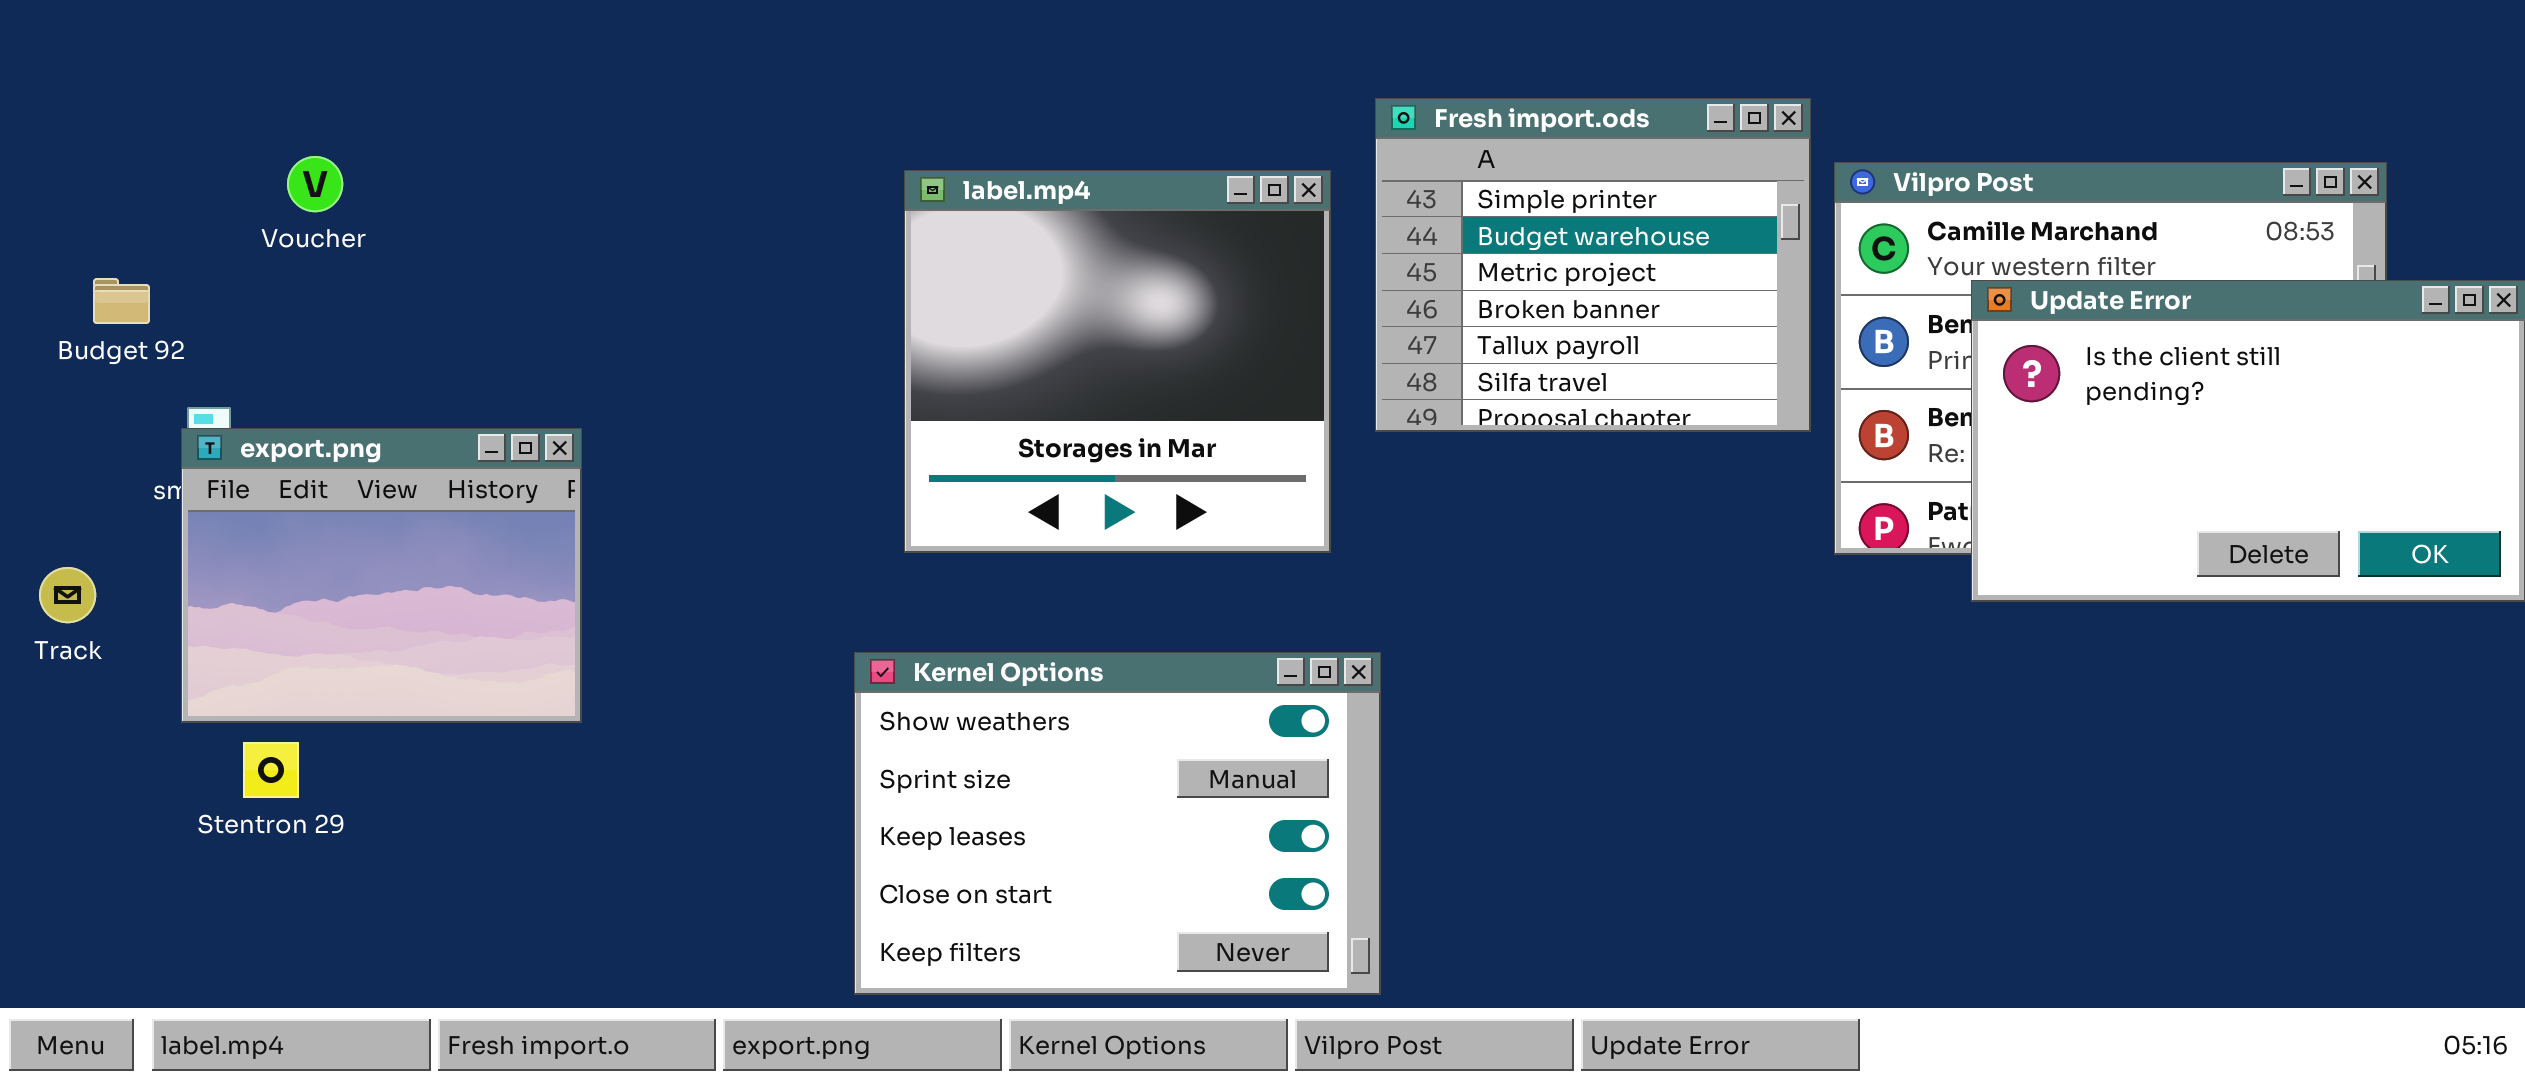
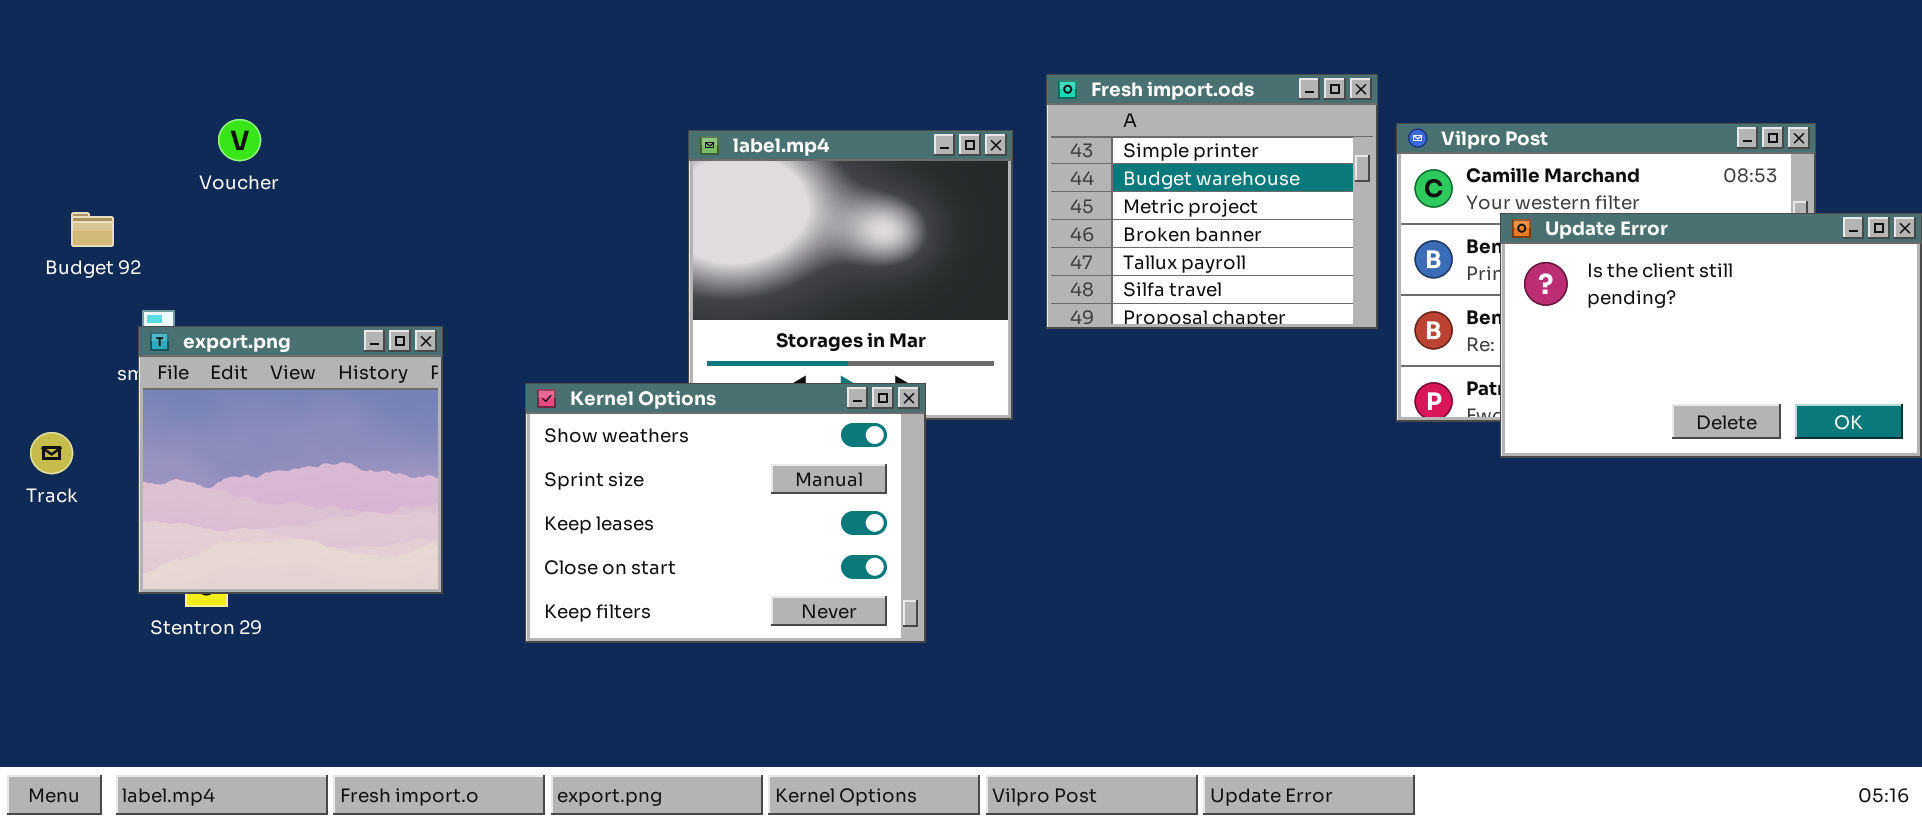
export.png: [181,428,582,723] -> [138,326,443,594], resized
Kernel Options: [854,652,1381,995] -> [525,383,926,643], moved

